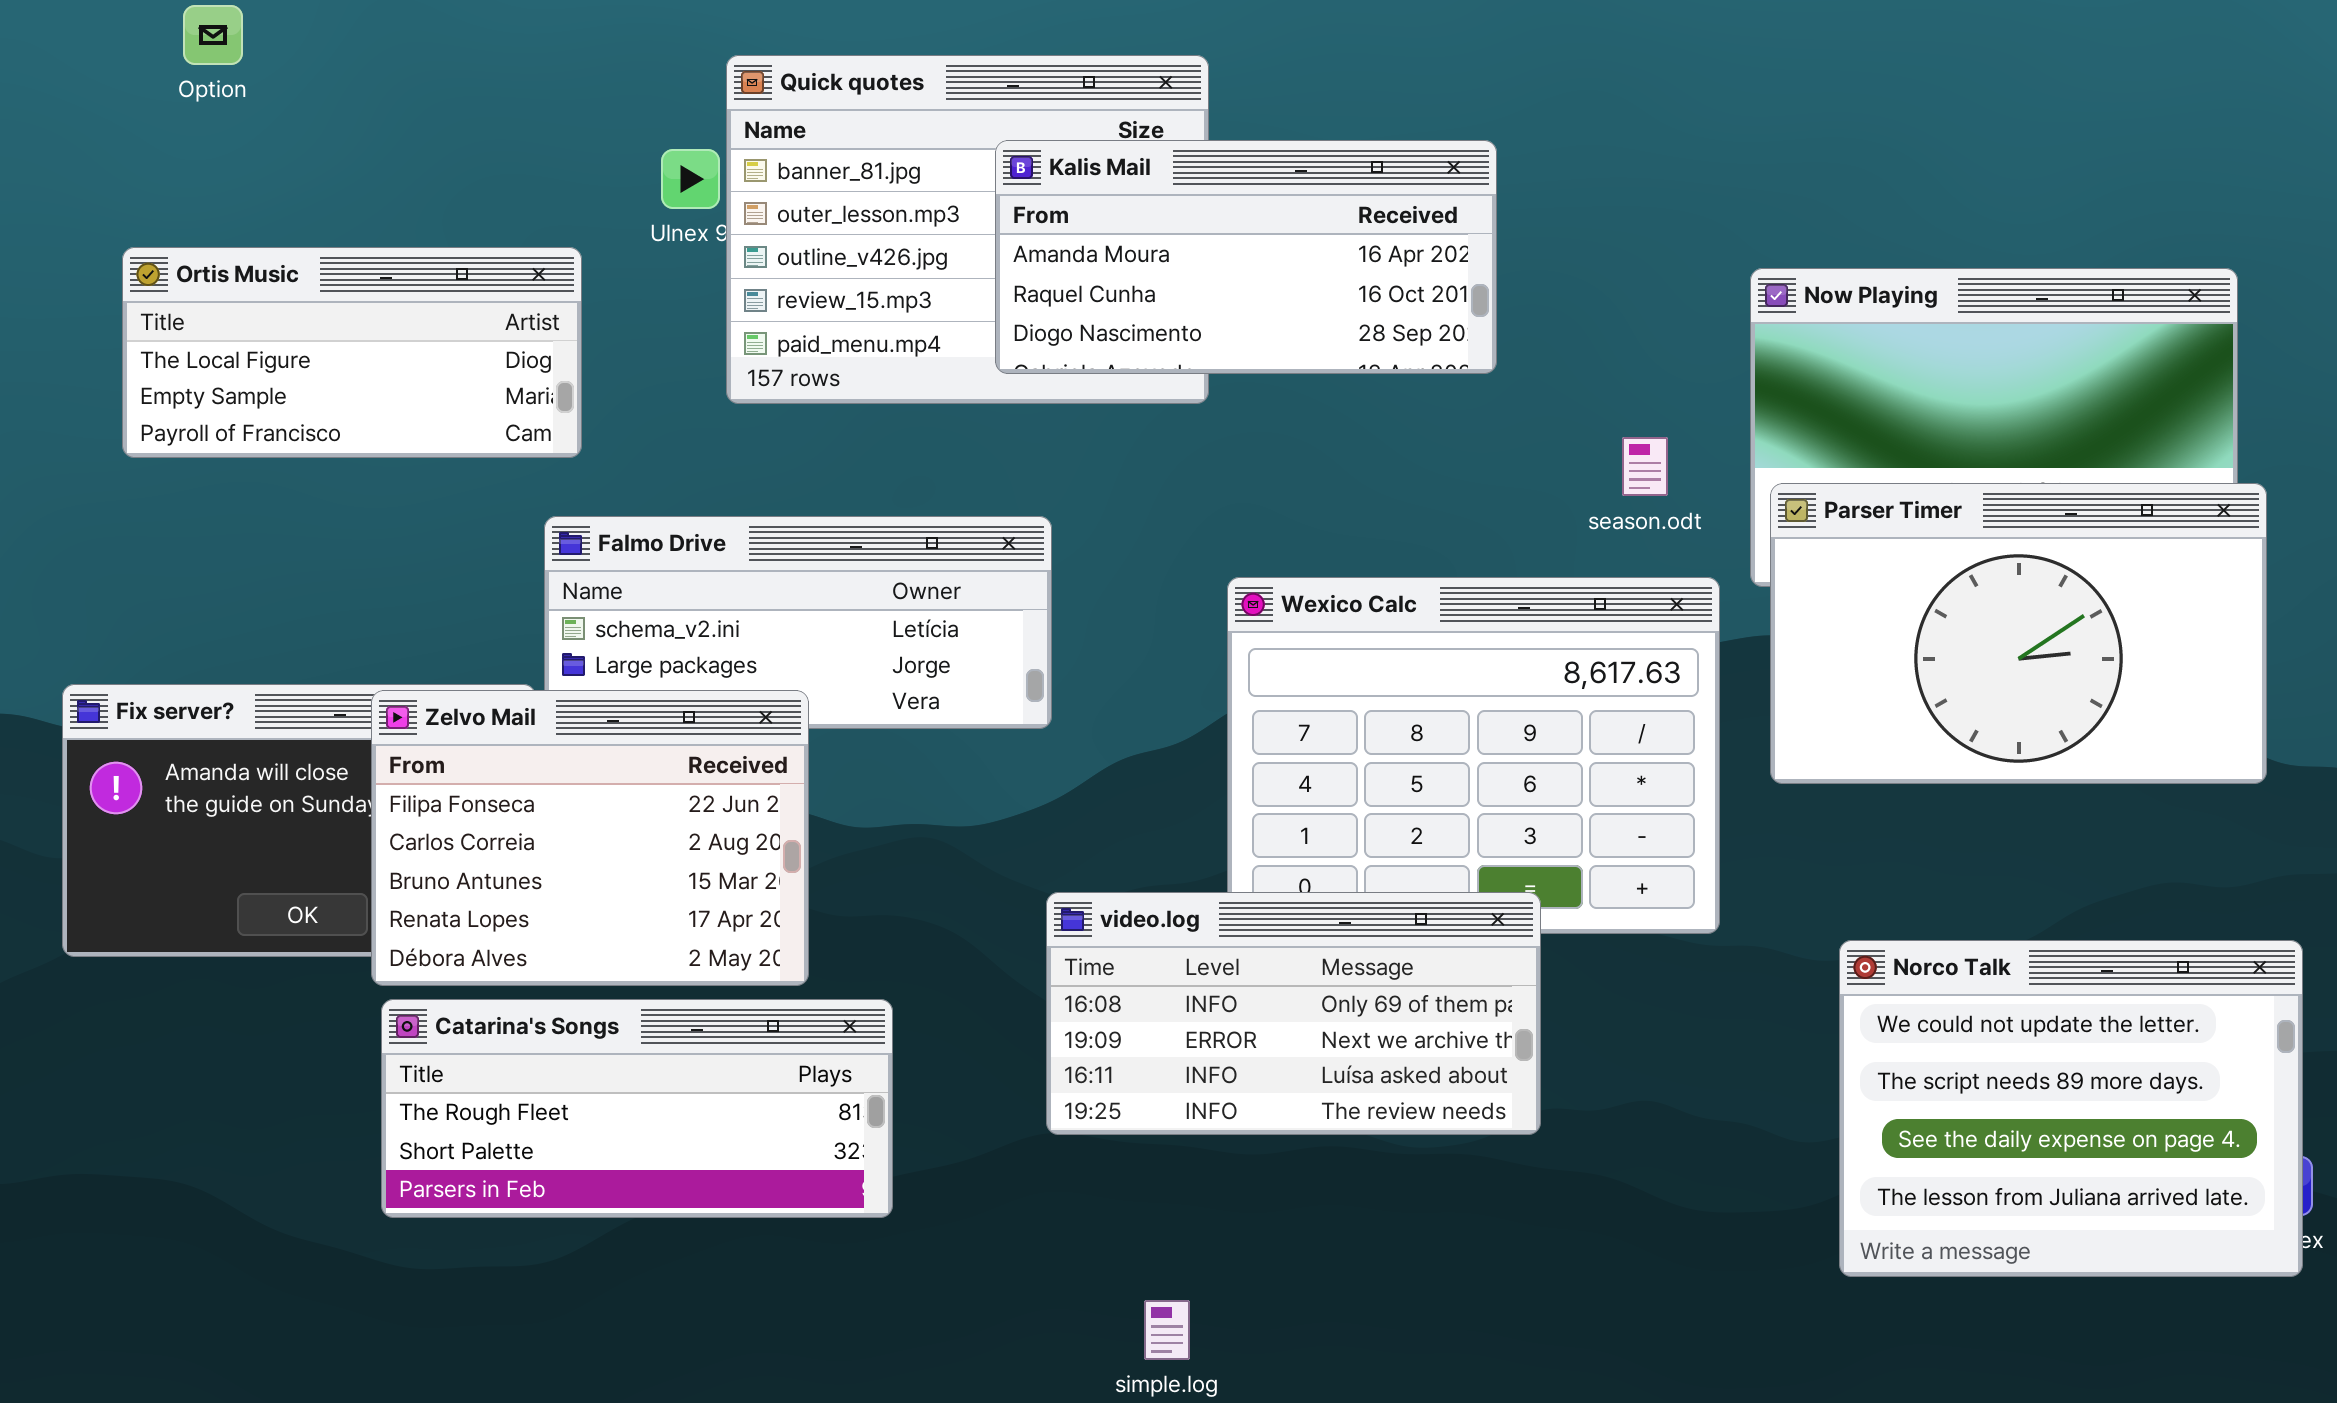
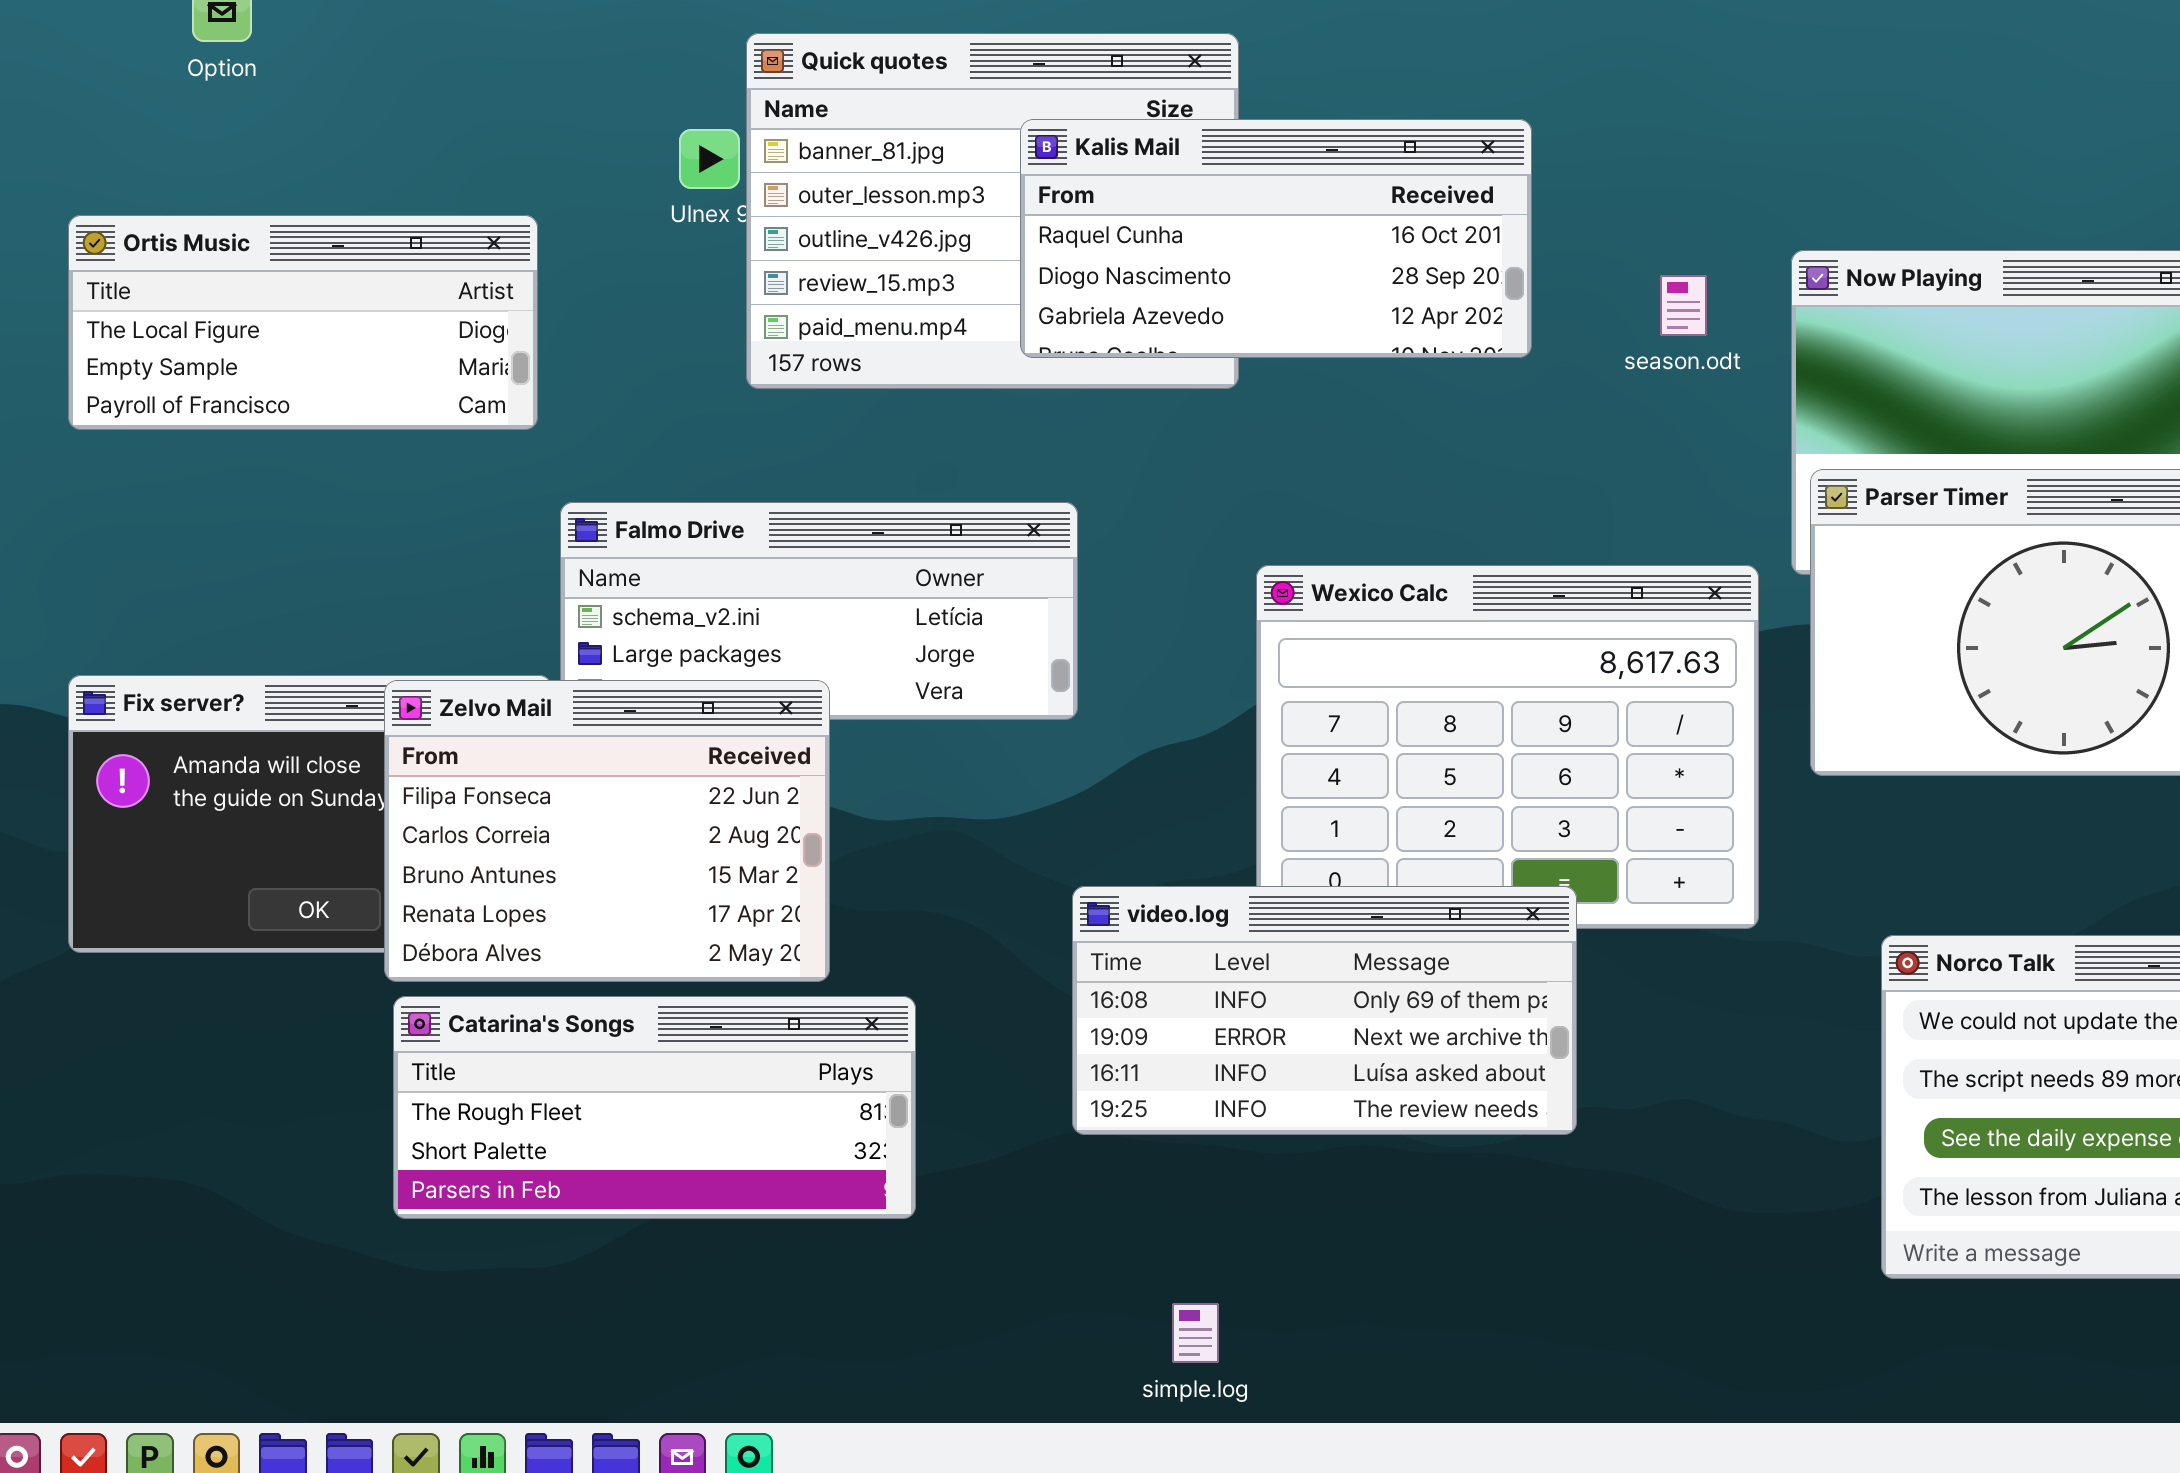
Kalis Mail: [995,140,1497,374] -> [1020,119,1532,358], scrolled down 1 row
Ortis Music: [122,247,582,458] -> [68,215,538,430], moved
season.odt: [1622,437,1668,496] -> [1660,275,1707,336], moved

